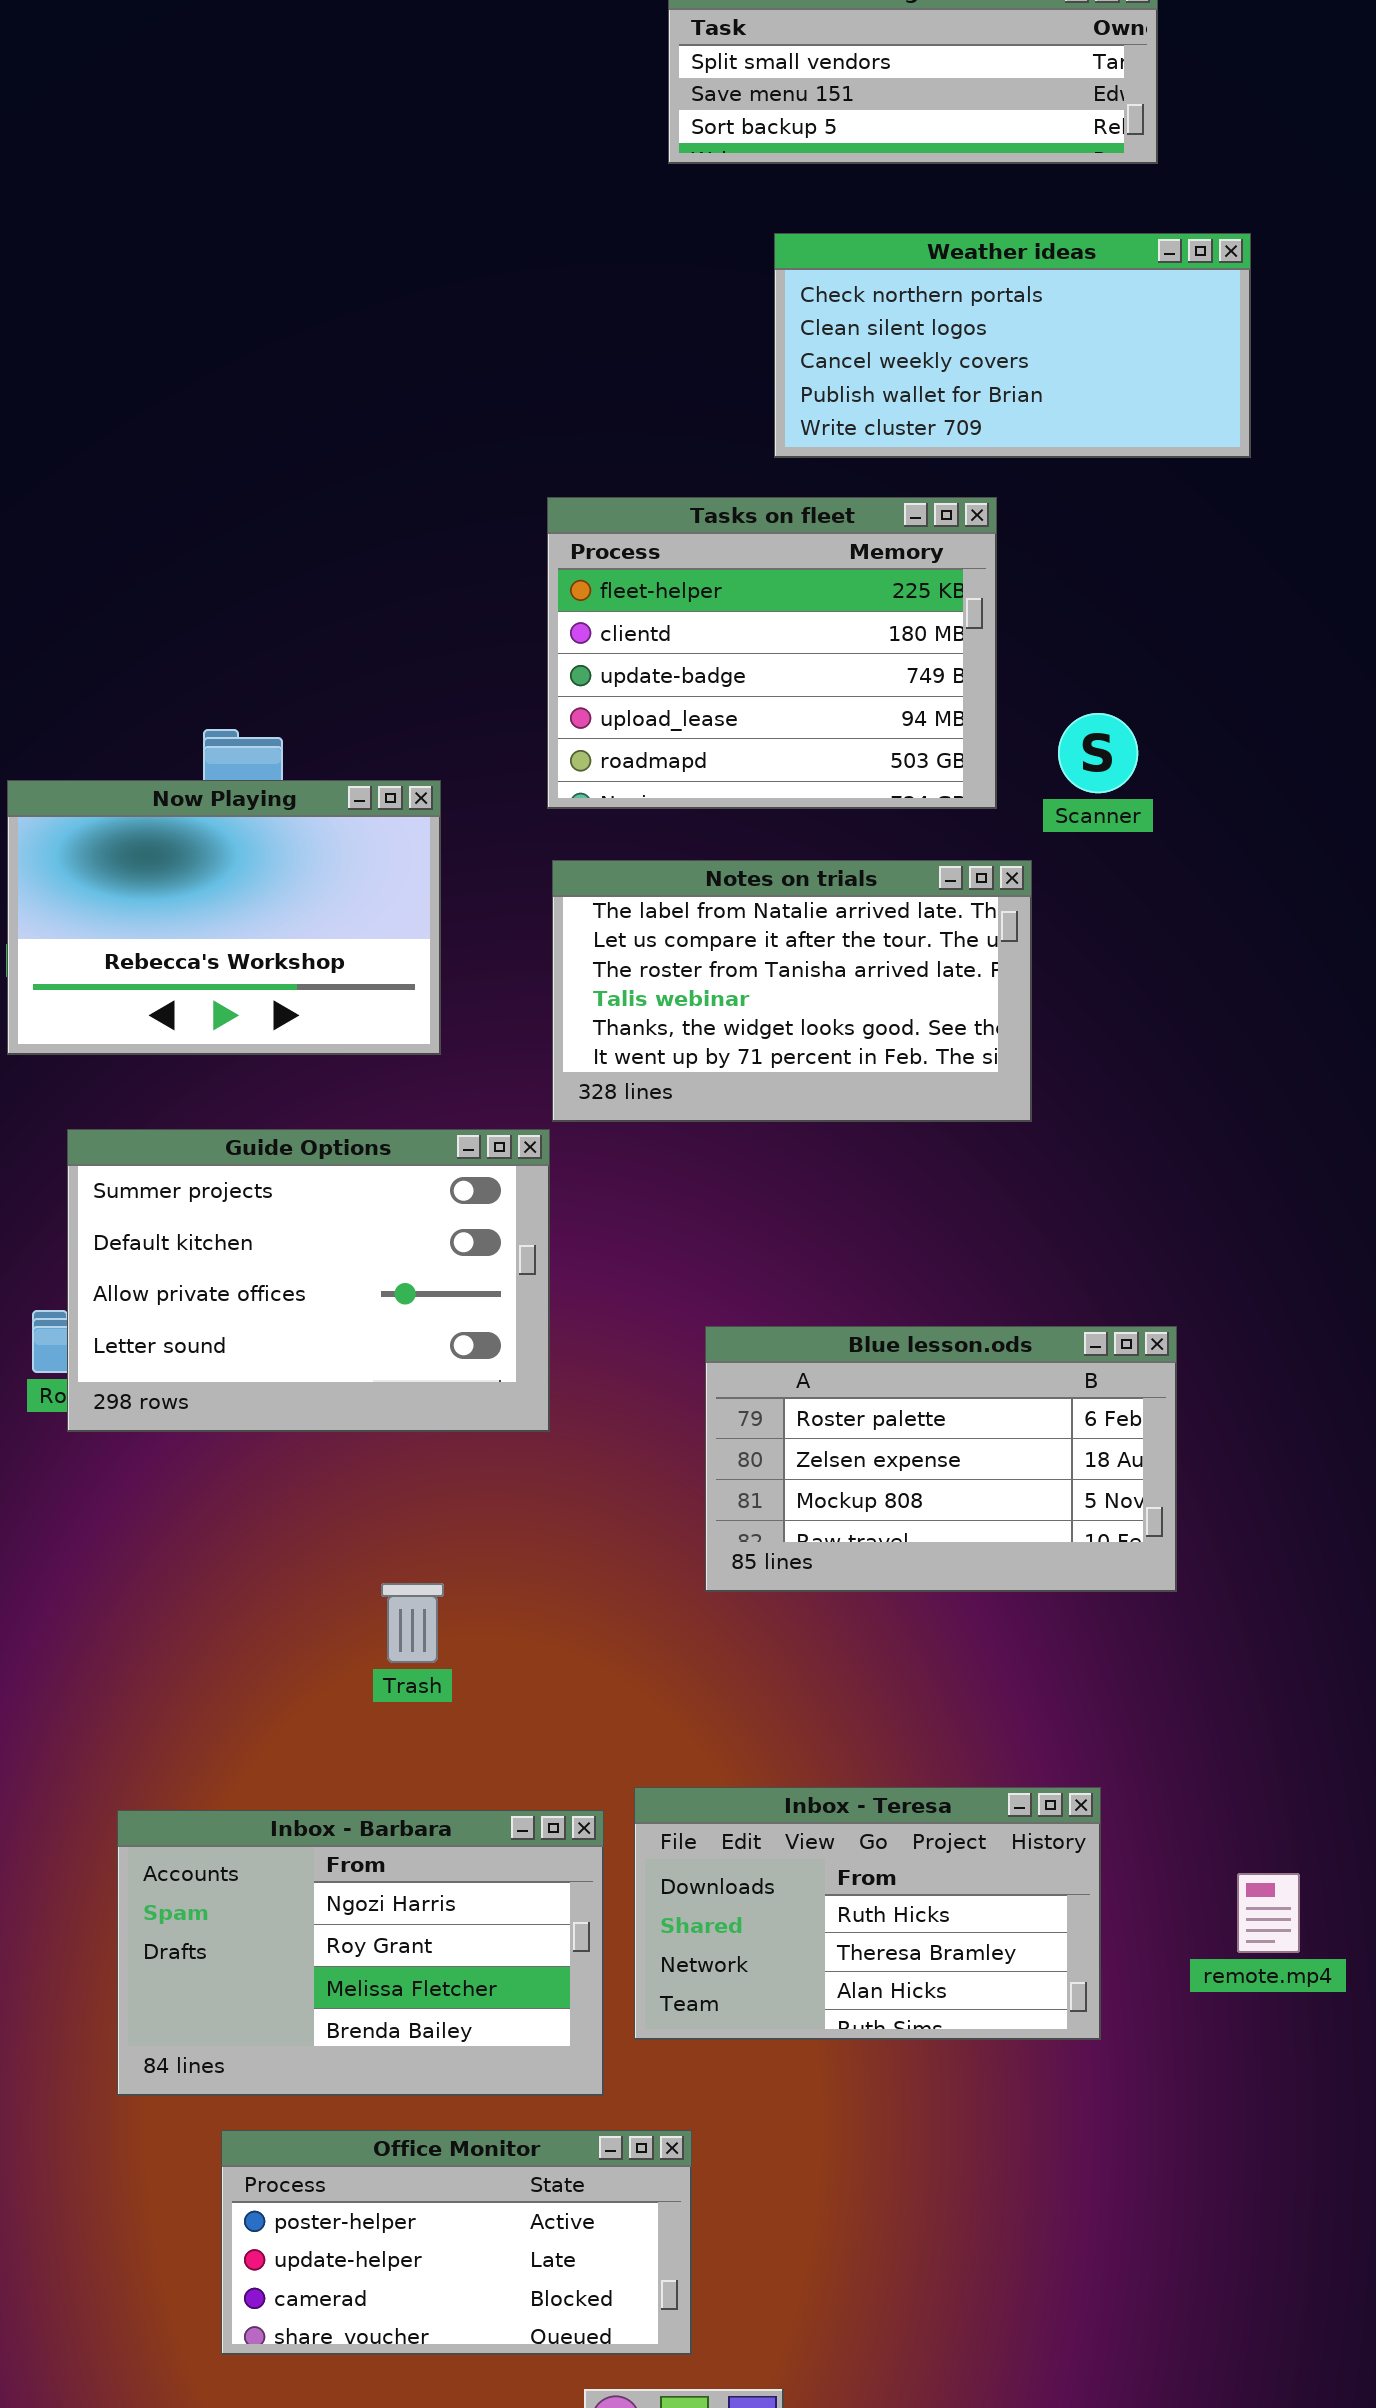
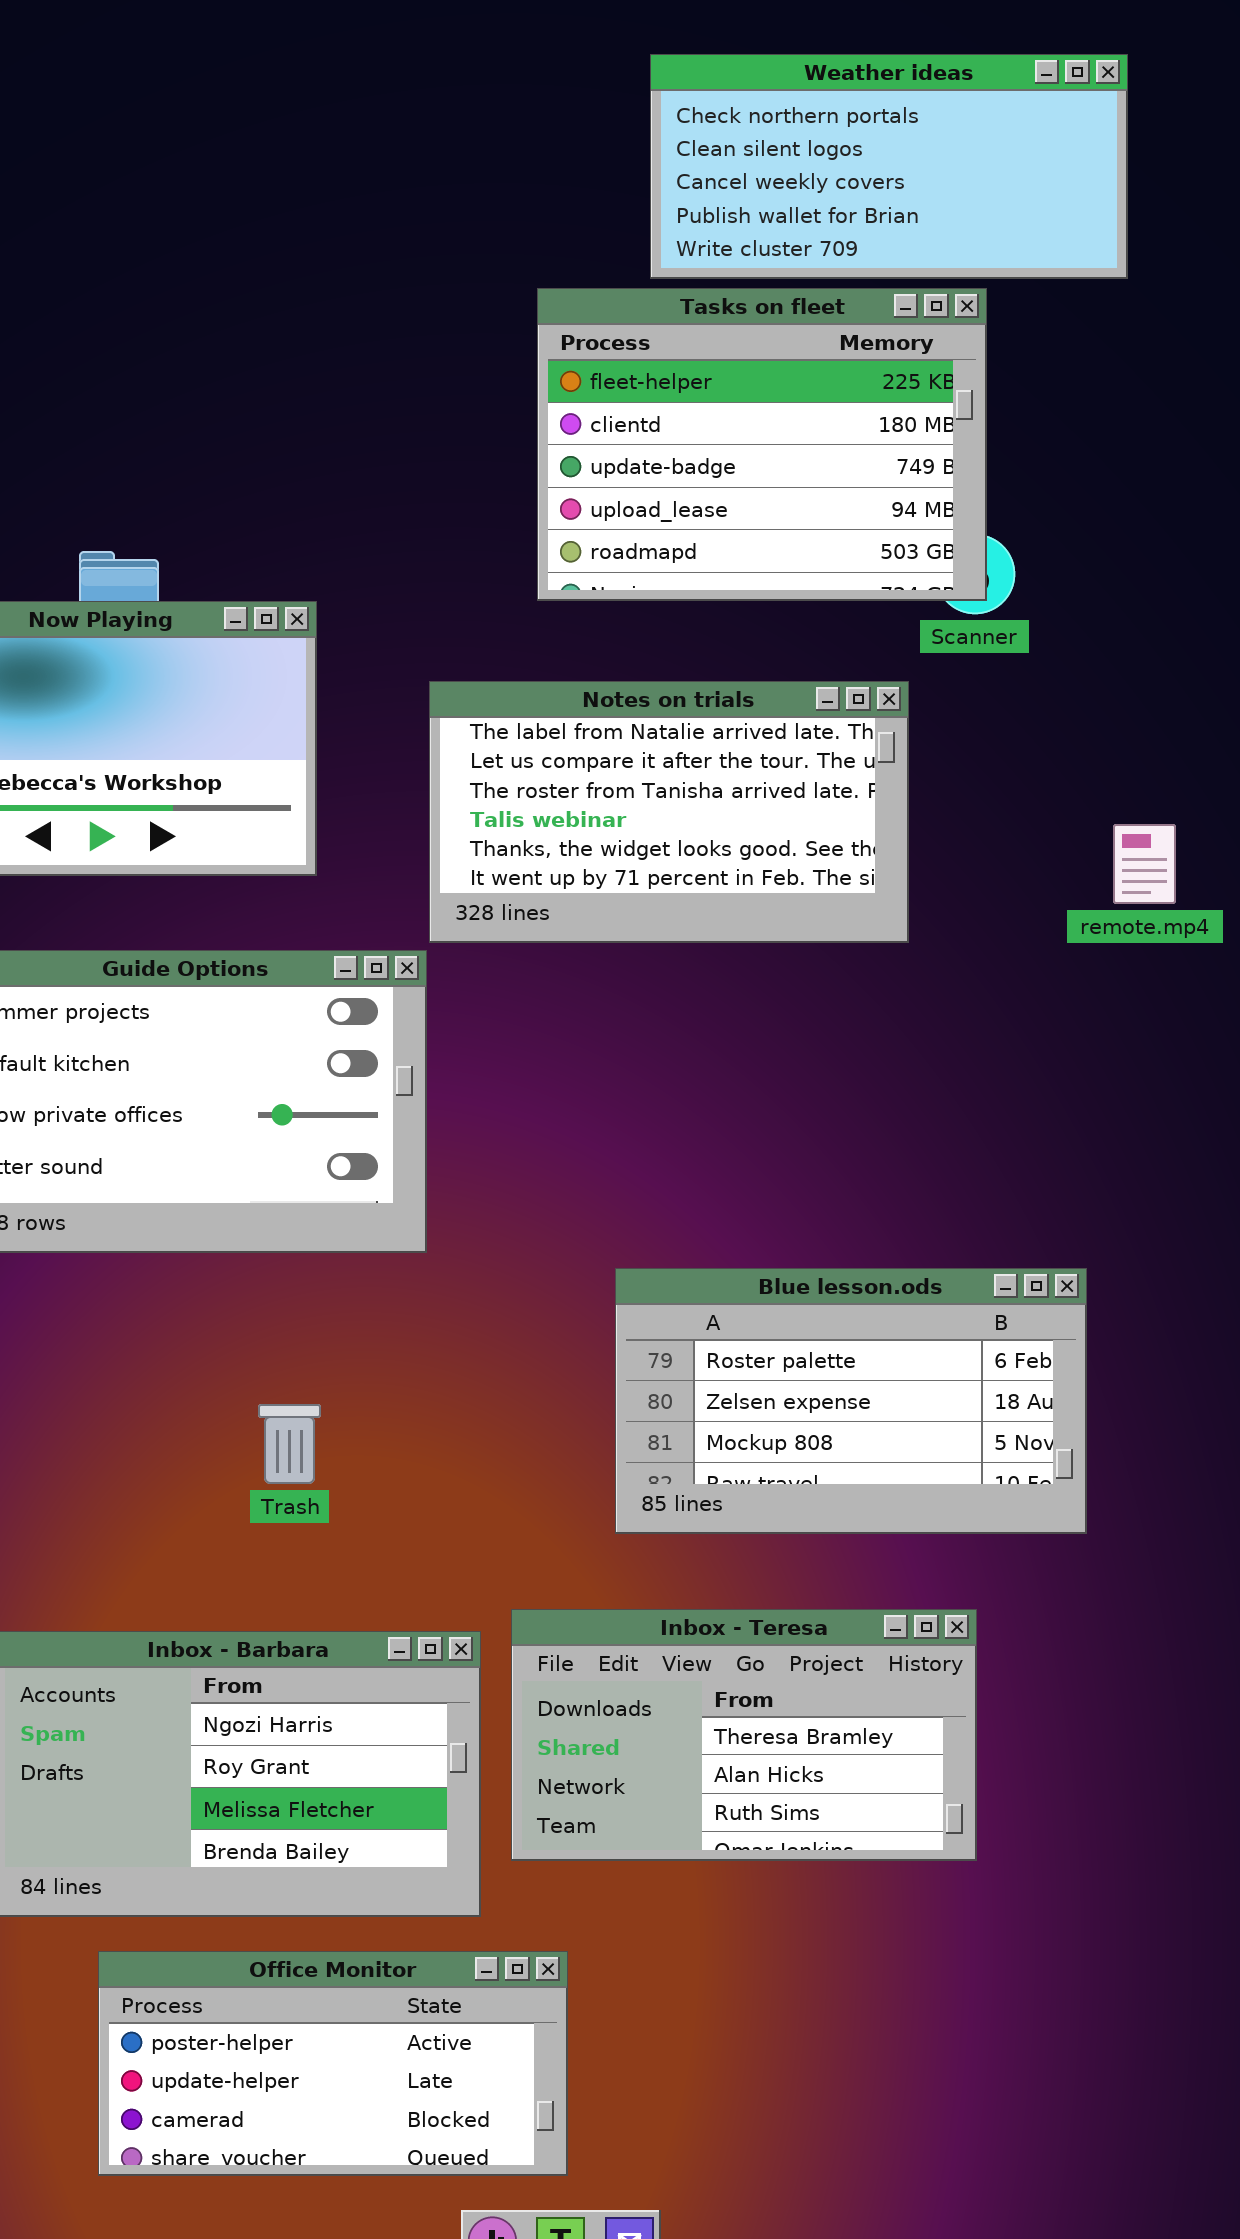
Tasks on fleet: [547,497,997,809] -> [537,288,987,601], moved
Blue lesson.ods: [705,1326,1177,1592] -> [615,1268,1087,1534], moved
Inbox - Teresa: [634,1787,1101,2040] -> [511,1609,977,1861], scrolled down 1 row
remote.mp4: [1237,1873,1300,1953] -> [1113,824,1176,904], moved

